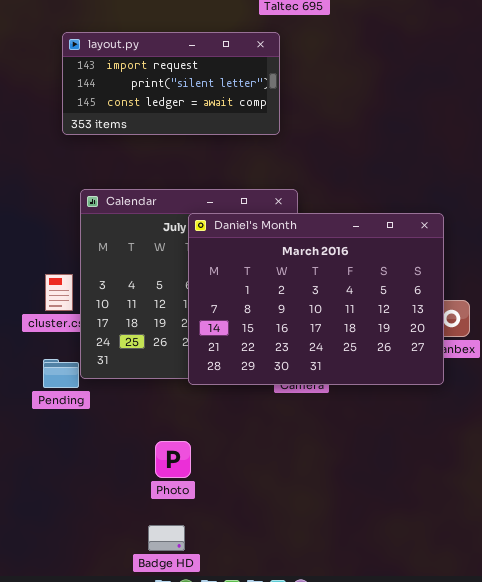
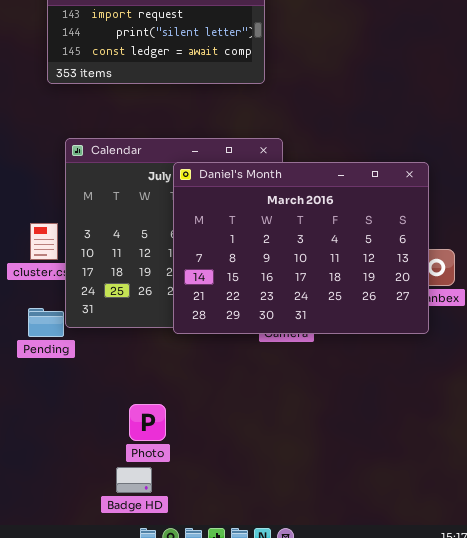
Photo: [155,441,191,478] -> [129,404,166,441], moved
Badge HD: [148,525,185,551] -> [116,467,152,493], moved

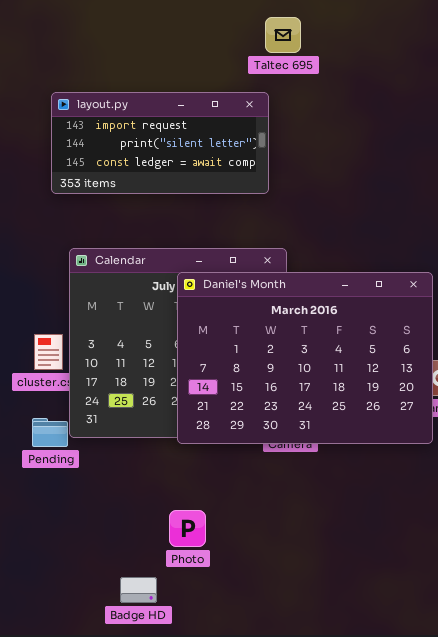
Photo: [129,404,166,441] -> [169,510,206,547], moved

